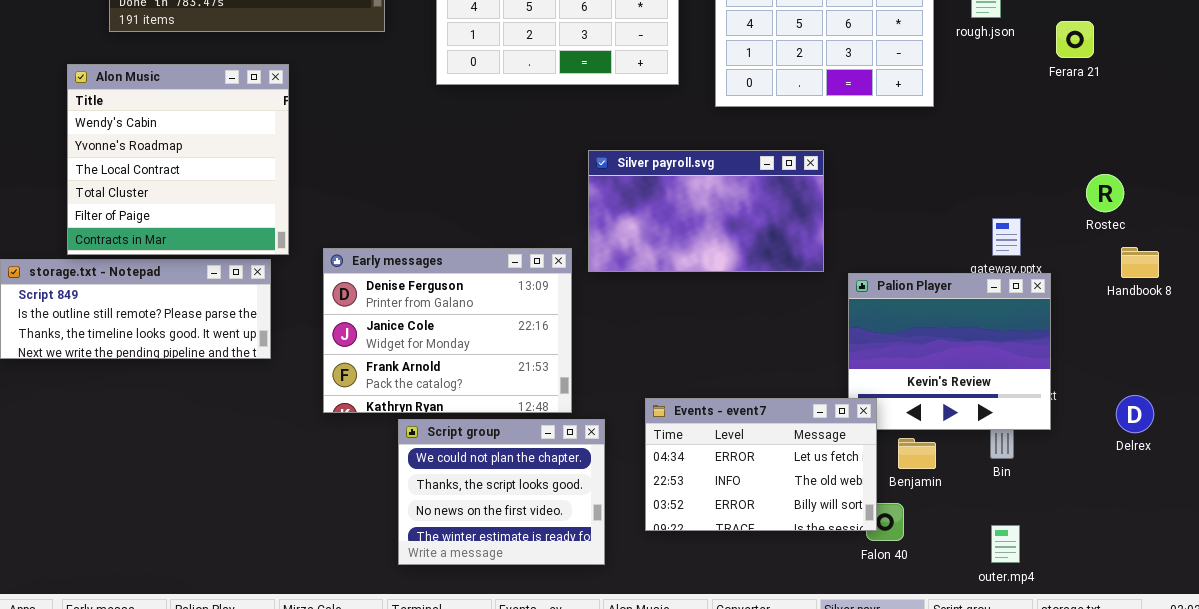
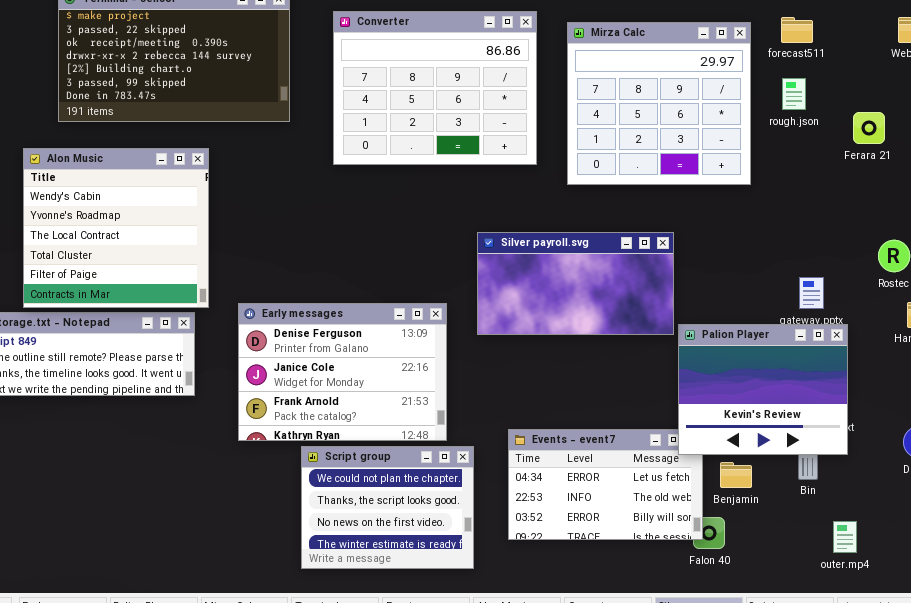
Silver payroll.svg: [588,150,824,272] -> [477,232,674,335], moved
Palion Player: [848,273,1051,430] -> [678,324,848,455], raised
outer.mp4: [991,525,1020,563] -> [833,521,857,553], moved

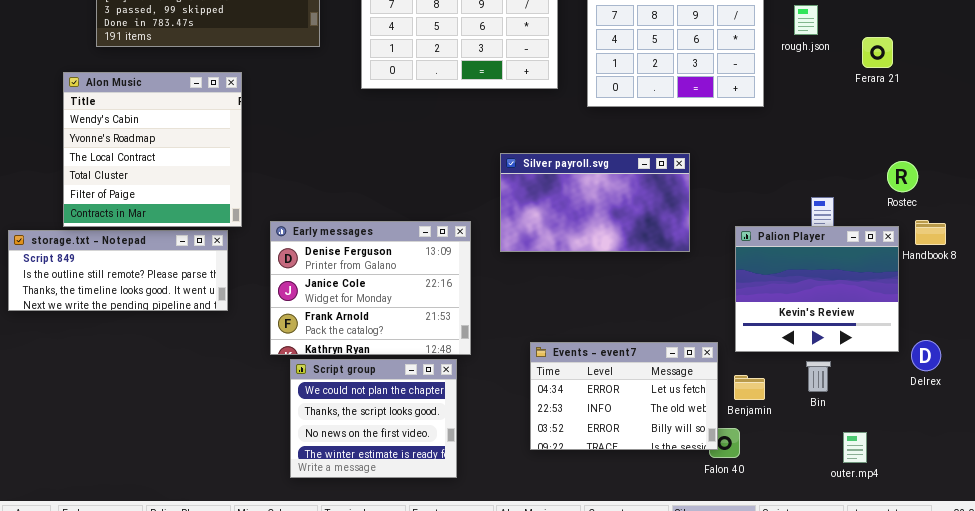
Palion Player: [678,324,848,455] -> [735,226,899,352], moved
Script group: [301,446,474,569] -> [290,359,457,478], moved

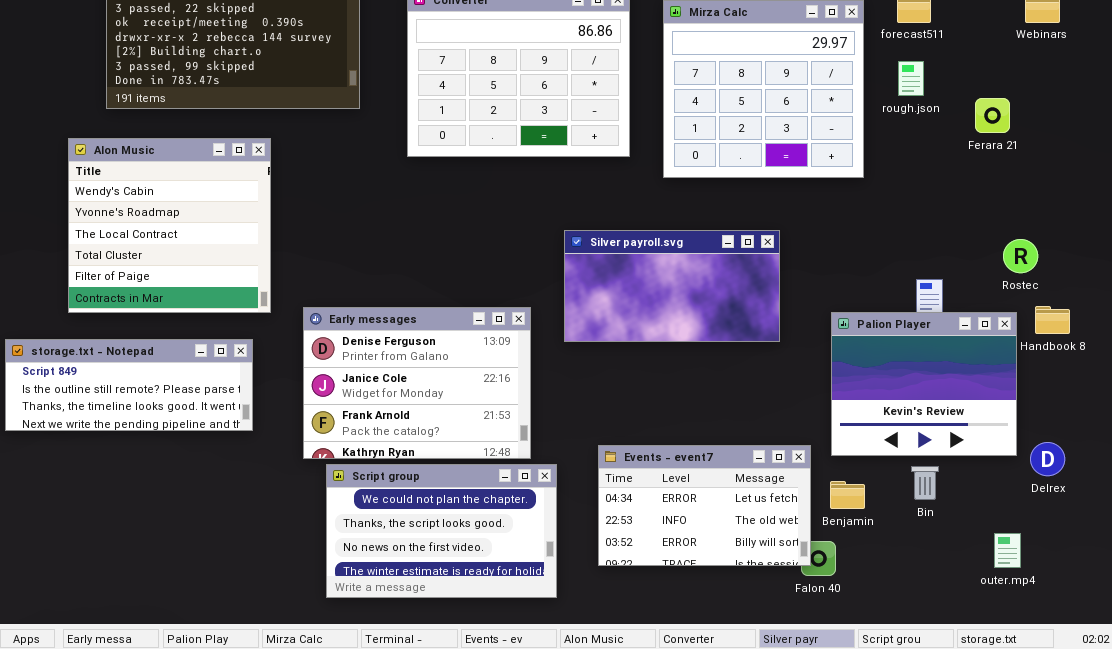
storage.txt - Notepad: [8,230,228,311] -> [5,339,253,431], moved
Script group: [290,359,457,478] -> [326,464,557,598], resized
outer.mp4: [843,432,867,463] -> [994,533,1021,568], moved

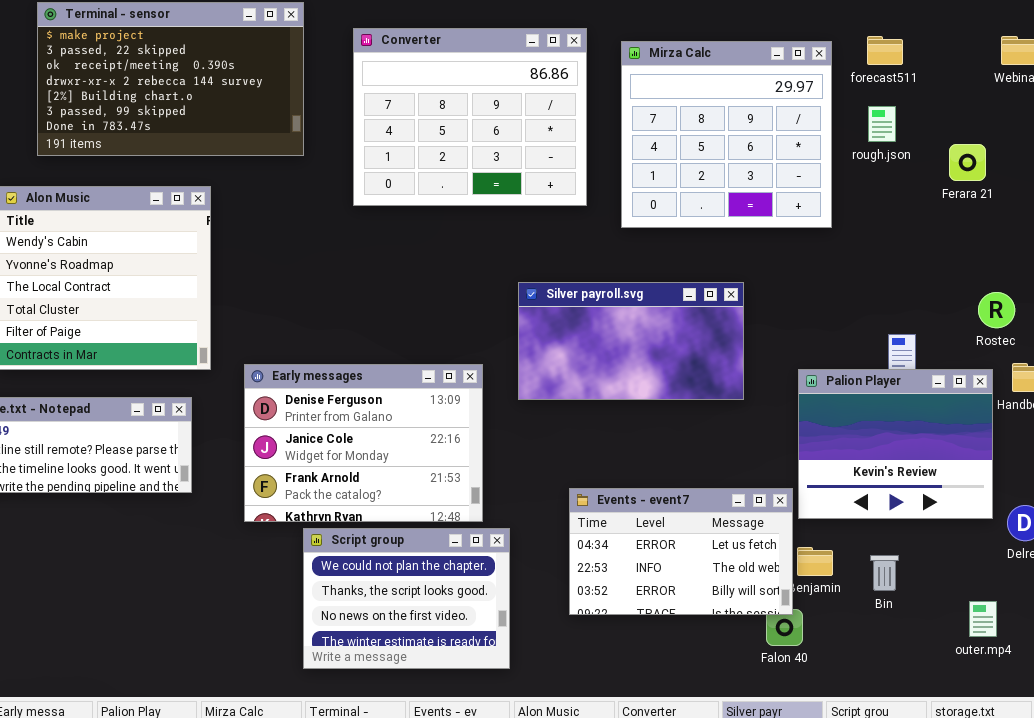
Events - event7: [598,445,811,566] -> [569,488,793,615], moved
Script group: [326,464,557,598] -> [303,528,510,669], resized
Bin: [911,466,939,500] -> [870,555,899,591], moved

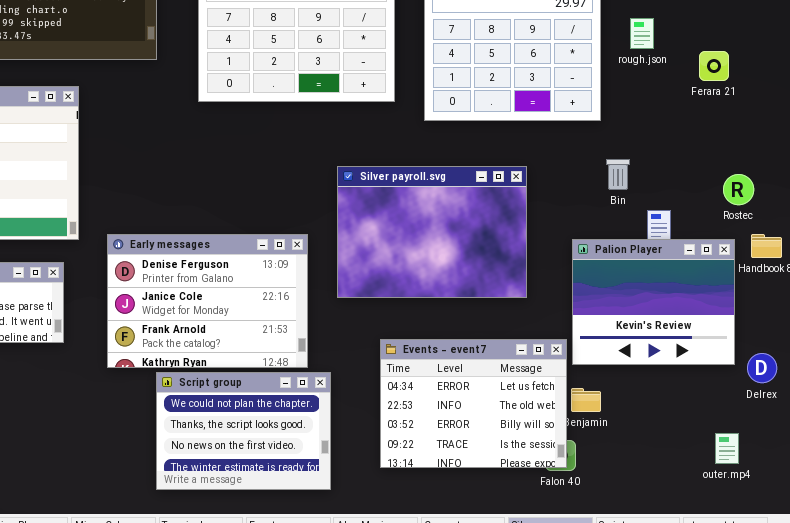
Silver payroll.svg: [518,282,744,400] -> [337,166,527,298], resized
Events - event7: [569,488,793,615] -> [380,339,567,468], resized
Bin: [870,555,899,591] -> [606,159,630,190], moved

